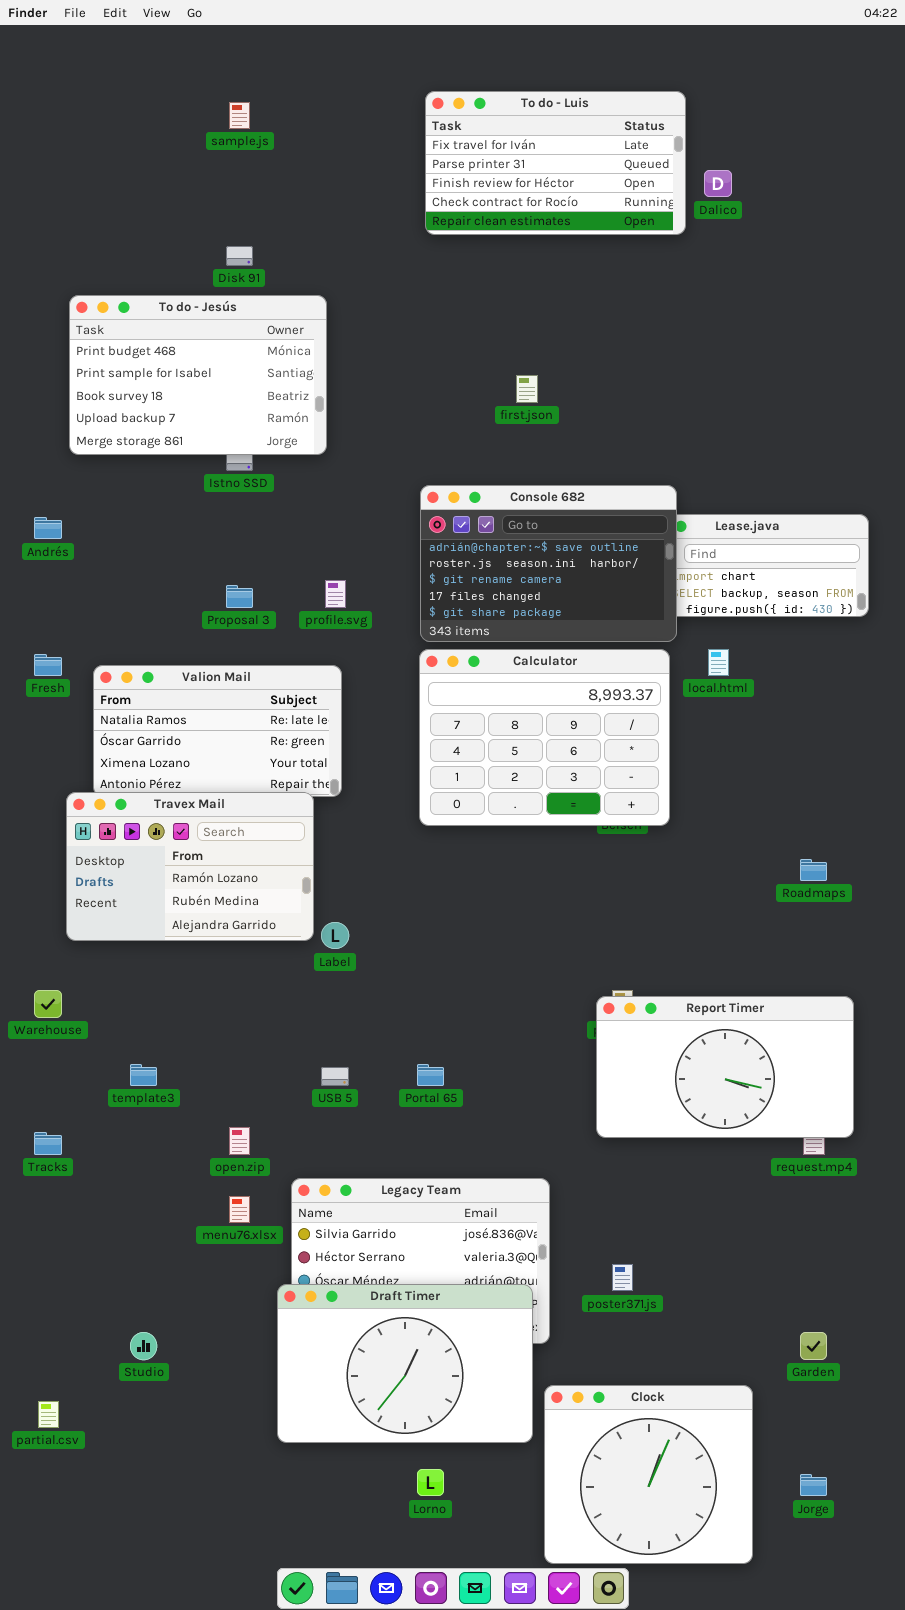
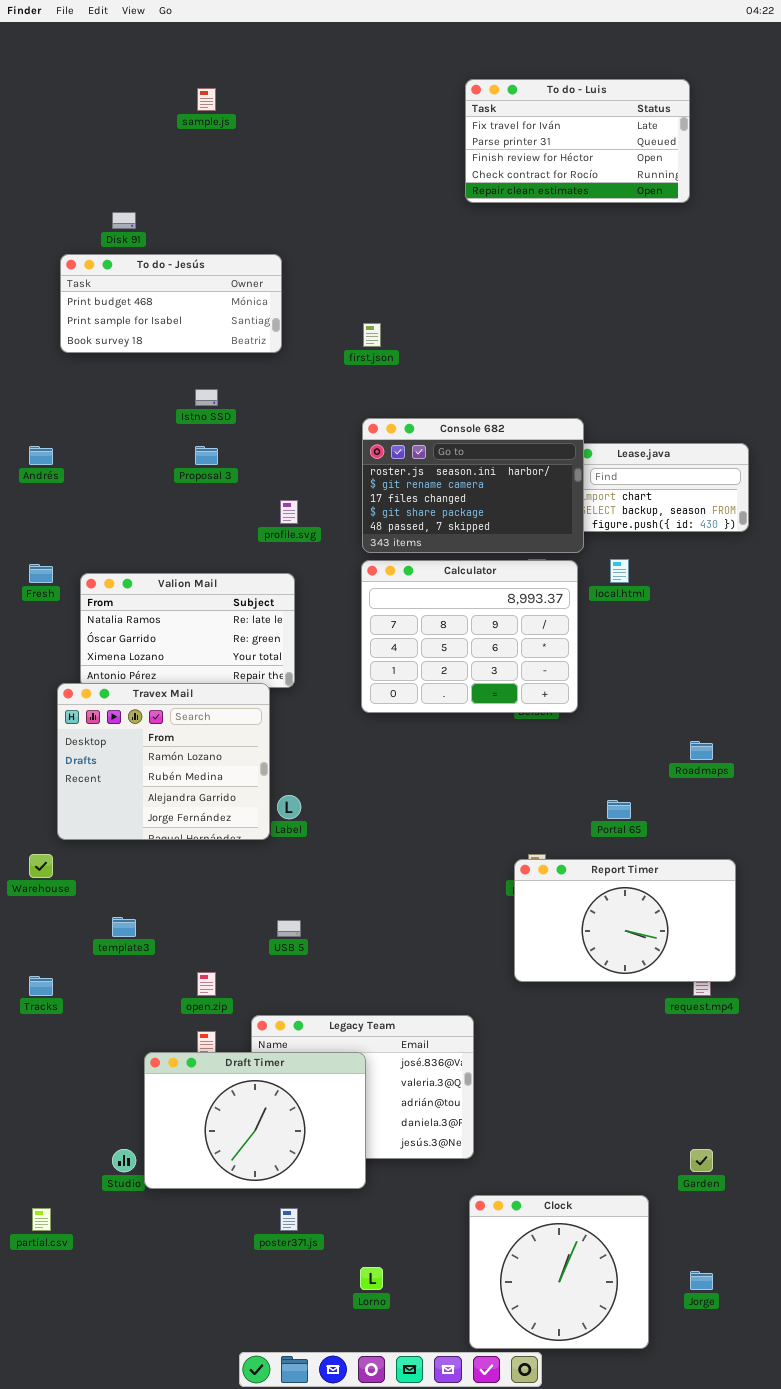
To do - Luis: [425,91,686,235] -> [465,79,690,203], moved
Disk 91: [226,246,253,266] -> [112,212,136,229], moved
To do - Jesús: [69,295,327,455] -> [60,254,282,353], resized
first.json: [516,375,538,403] -> [363,323,381,347], moved
Console 682: [420,485,677,642] -> [362,418,584,553], scrolled down 1 row
Proposal 3: [226,585,253,608] -> [195,446,218,465], moved
Travex Mail: [66,792,314,941] -> [57,683,270,840], resized
Portal 65: [417,1064,444,1086] -> [607,800,631,819], moved
poster371.js: [612,1264,633,1291] -> [280,1208,298,1231], moved
Draft Timer: [277,1284,533,1443] -> [144,1052,366,1189], moved

